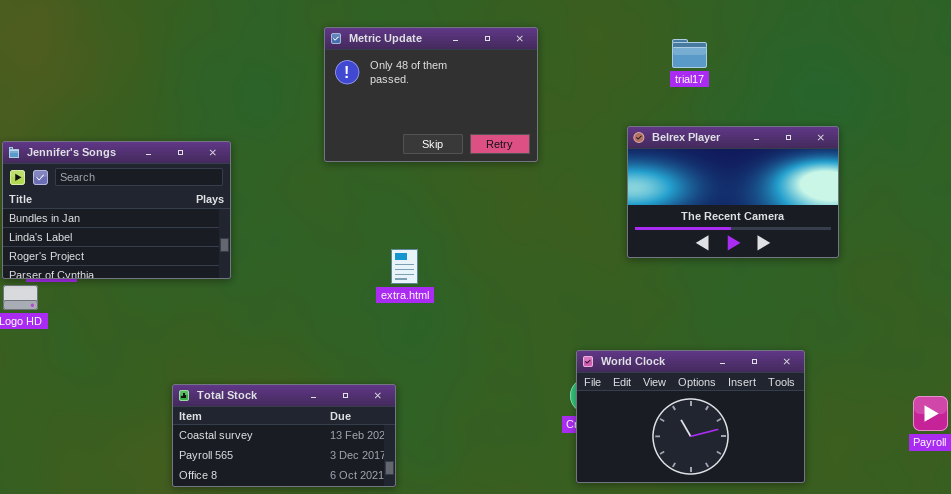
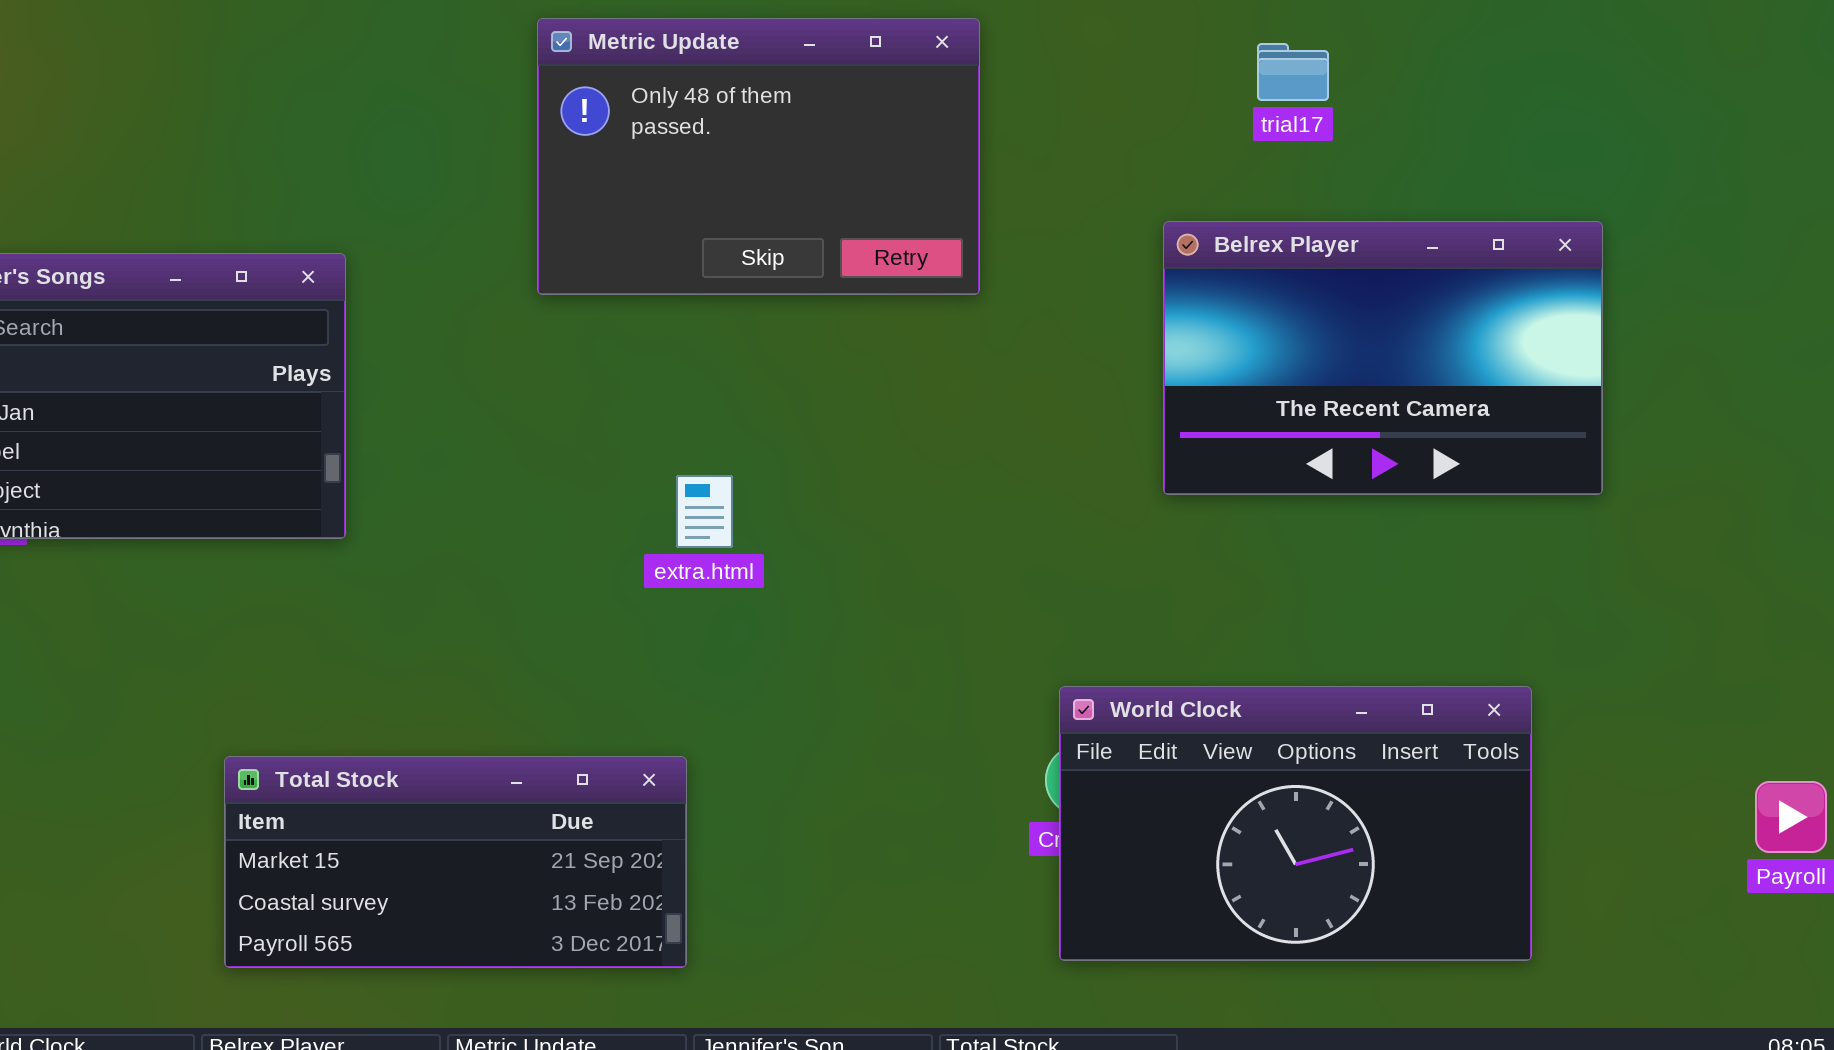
Total Stock: [172,384,396,487] -> [224,756,687,968], scrolled up 1 row

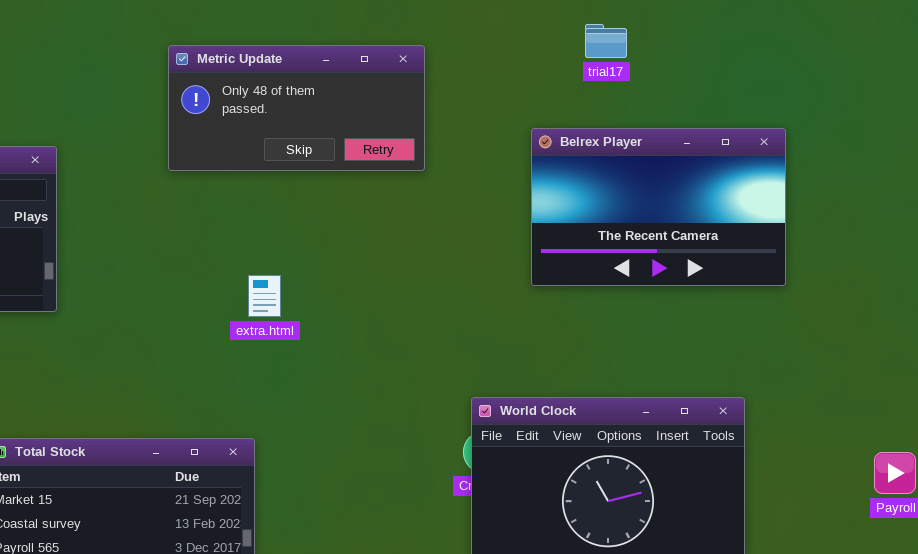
Metric Update: [537,18,980,295] -> [168,45,425,171], resized

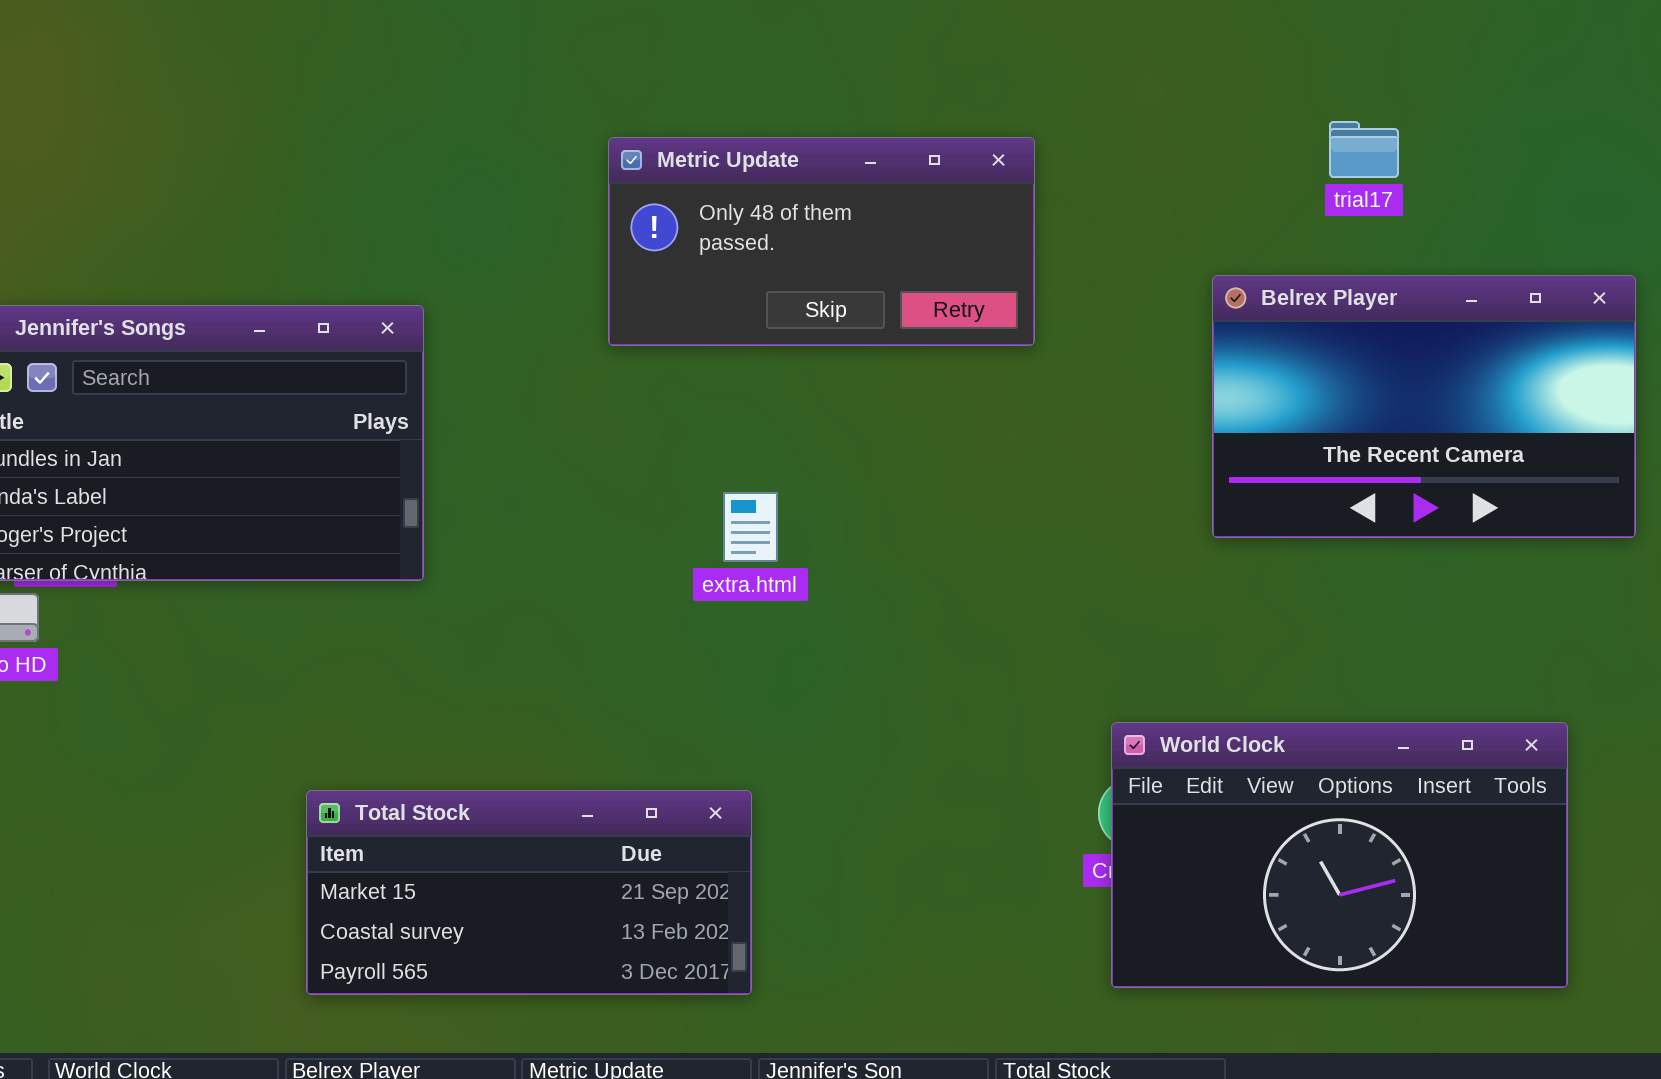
trial17: [585,24,627,58] -> [1329,121,1399,178], moved
extra.html: [248,275,281,317] -> [723,492,778,562], moved

